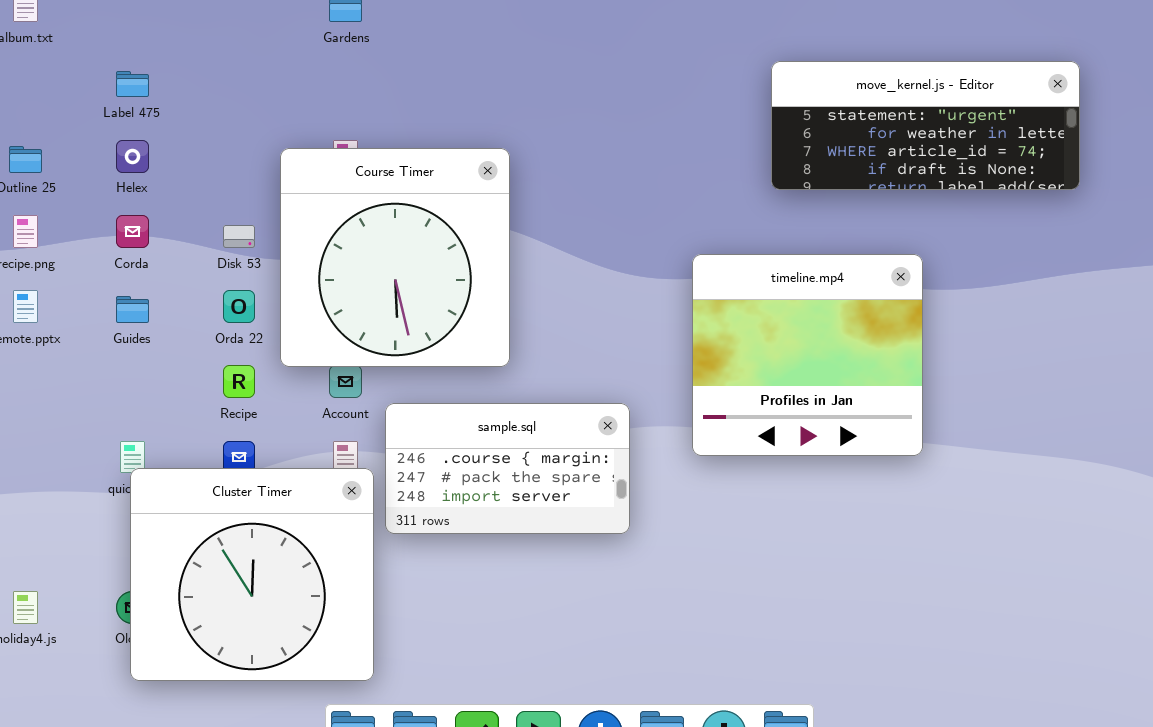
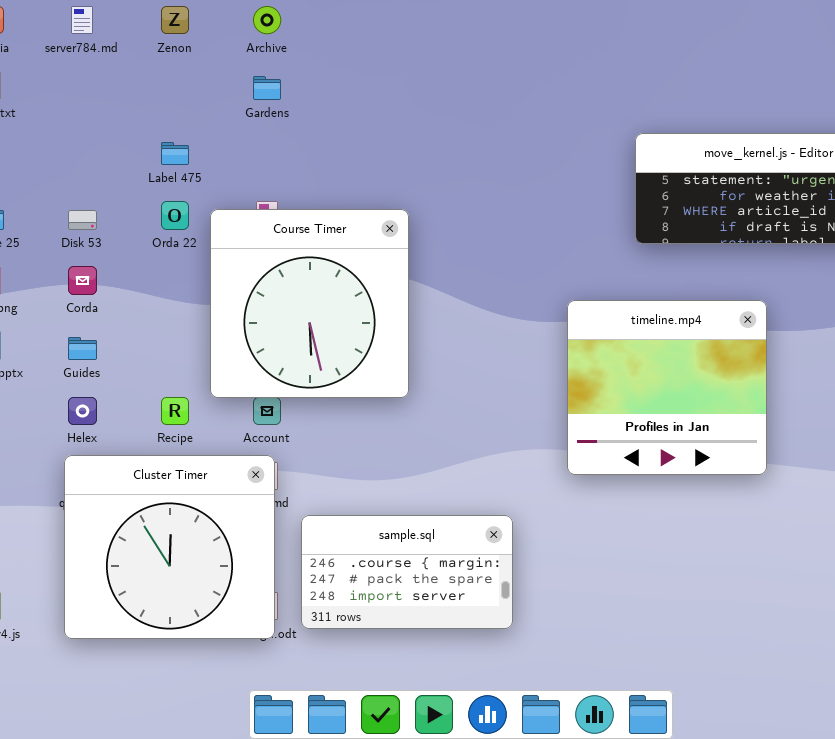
Label 475: [116,71,149,97] -> [161,142,189,165], moved
Helex: [116,140,149,173] -> [68,397,97,425], moved
Disk 53: [223,225,255,248] -> [68,210,97,230], moved
Orda 22: [223,290,255,323] -> [161,201,189,230], moved
sample.sql: [385,403,630,534] -> [301,515,513,629], moved
Cluster Timer: [130,468,374,681] -> [64,455,275,639], moved

